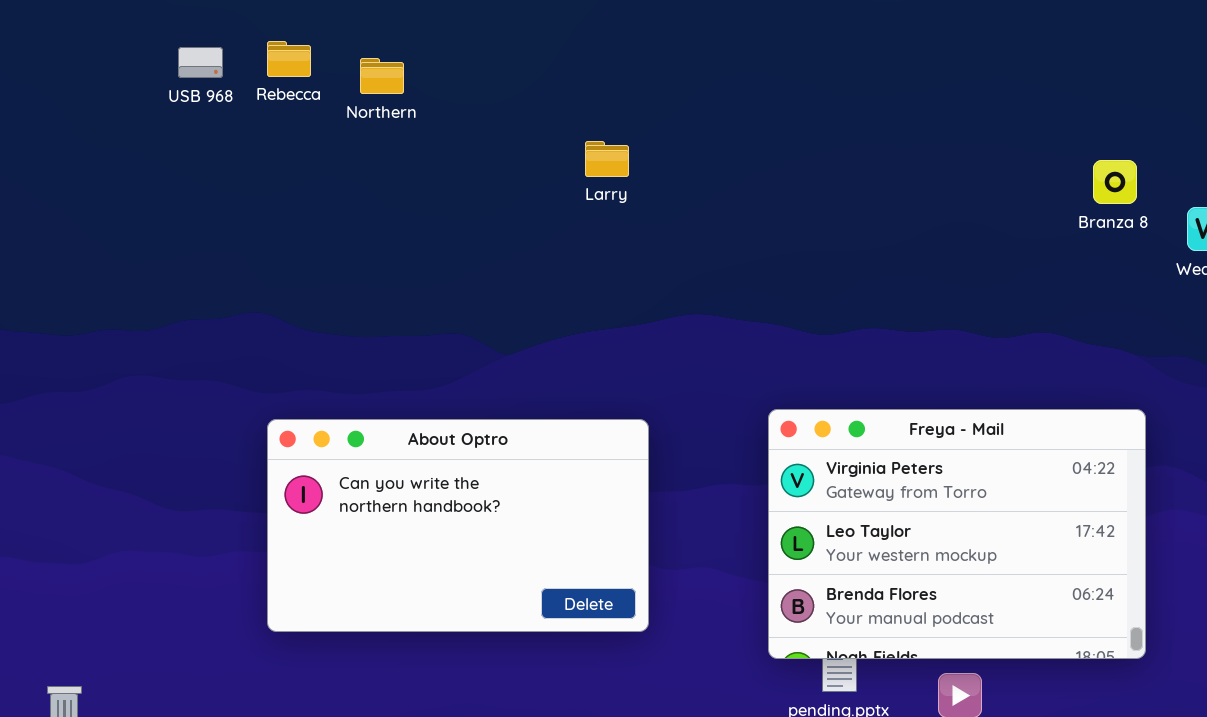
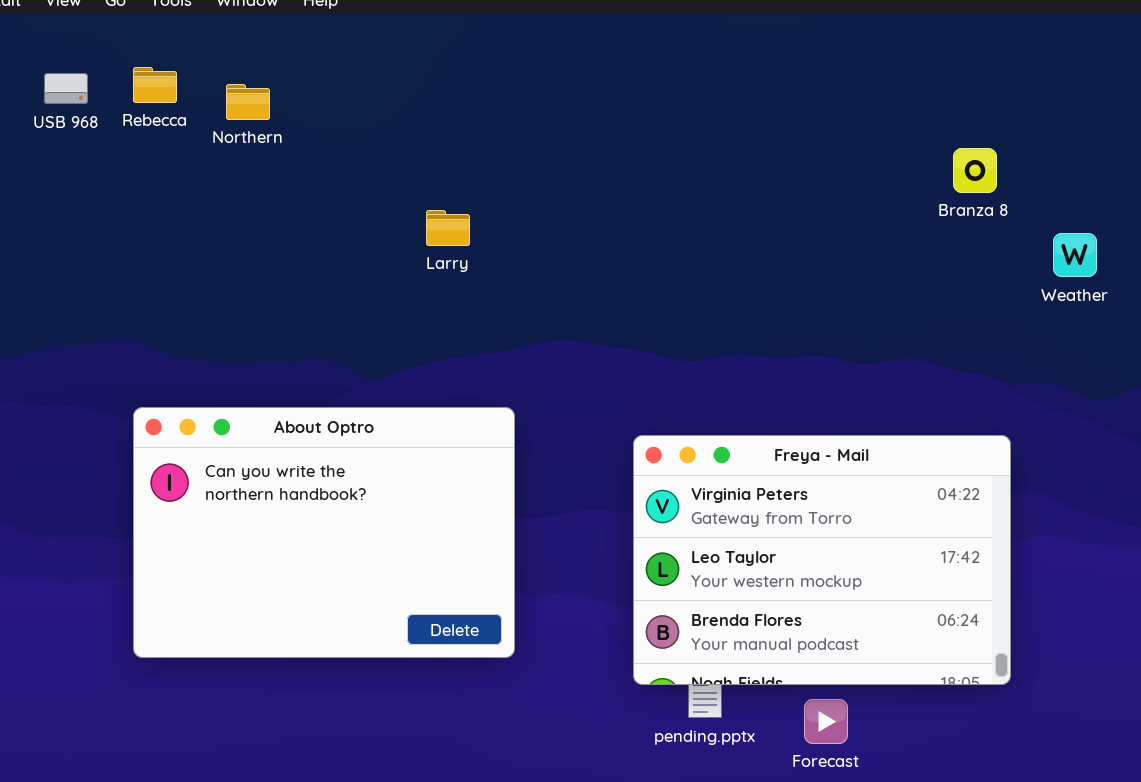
Larry: [585,141,629,177] -> [426,210,470,246], moved
Branza 8: [1093,160,1137,204] -> [953,148,997,193], moved
About Optro: [267,419,649,632] -> [133,407,515,658], resized

